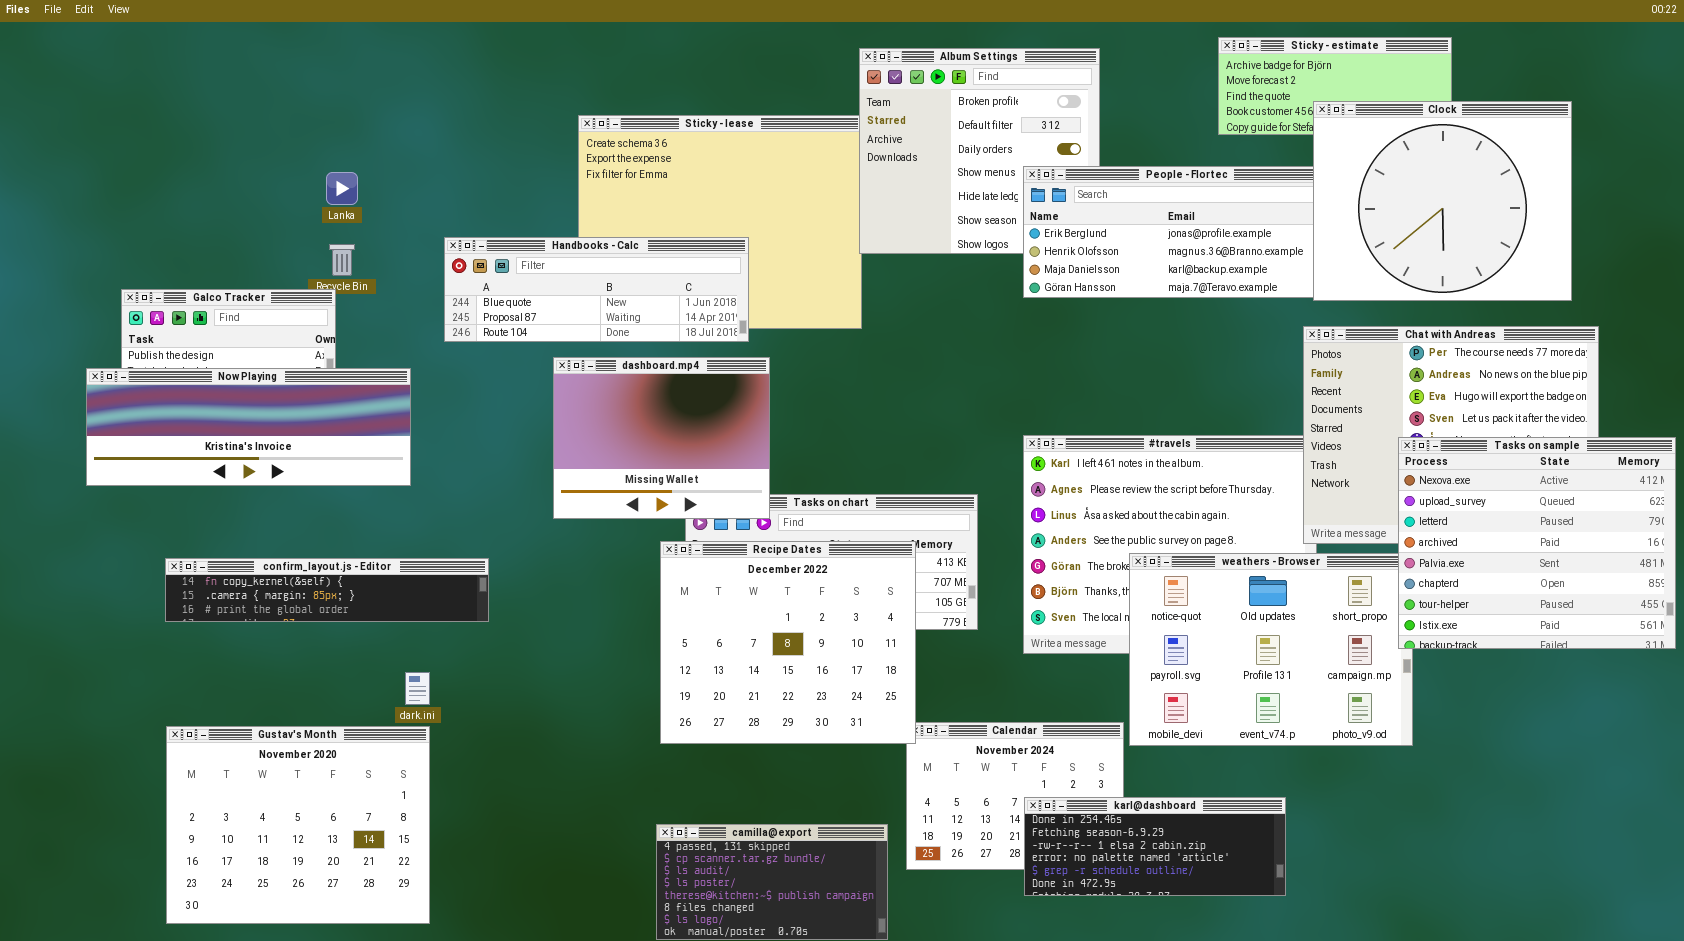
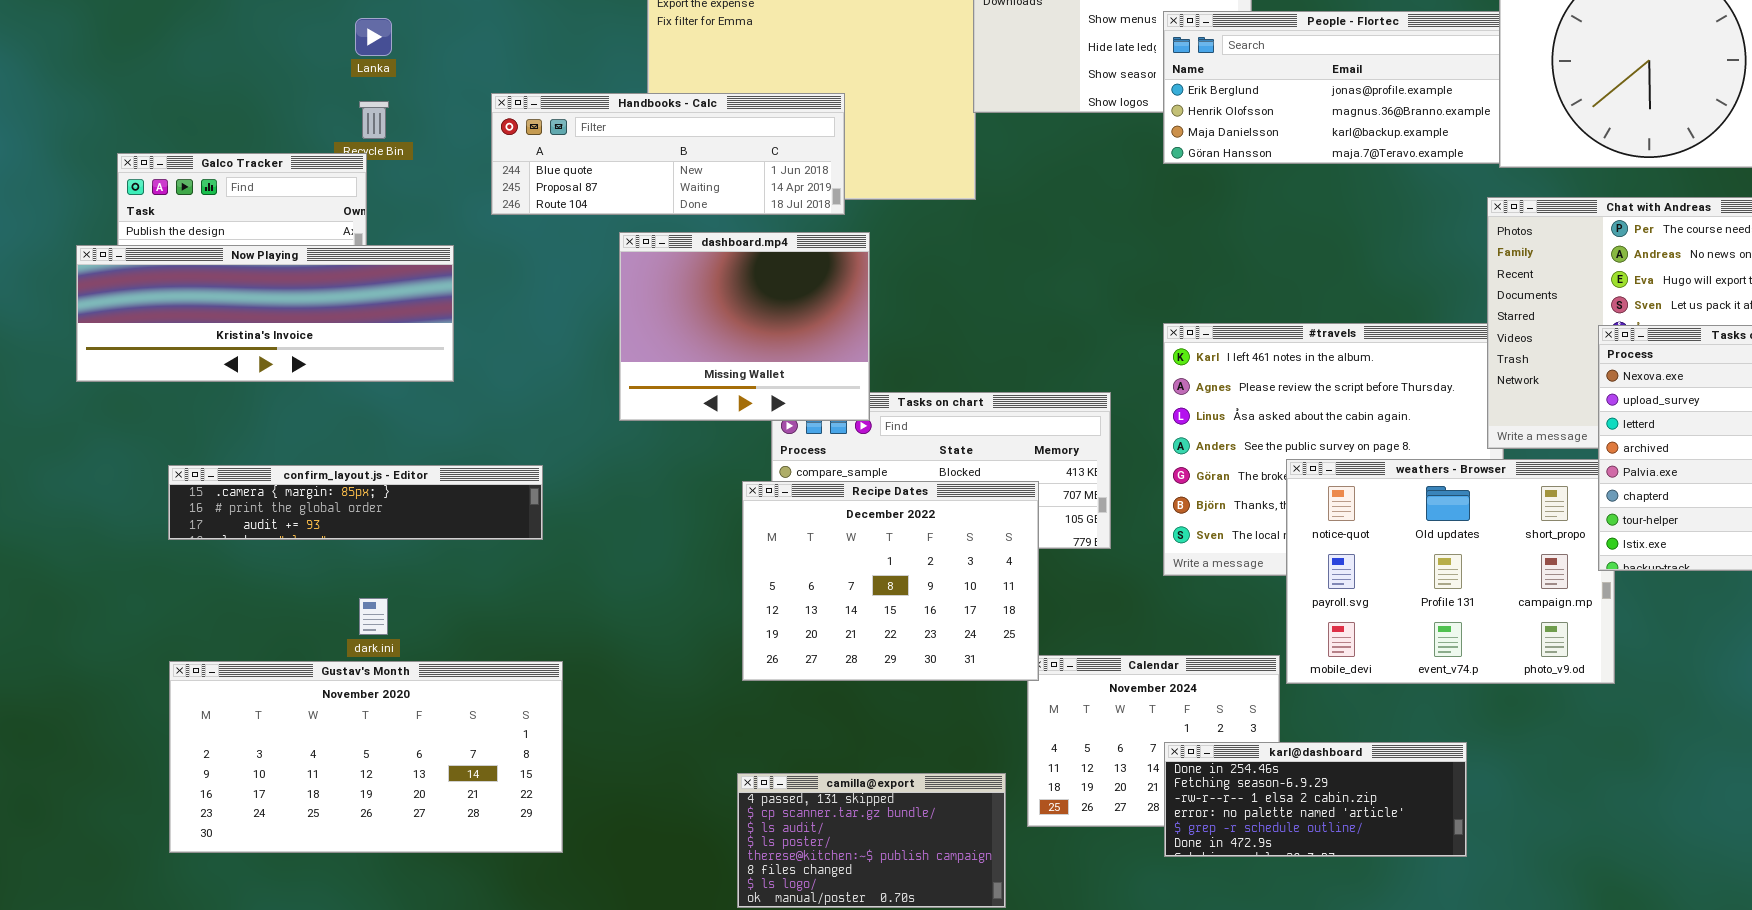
Recipe Dates: [660,541,916,744] -> [742,481,1039,681], resized
confirm_layout.js - Editor: [165,558,489,622] -> [168,465,543,540], scrolled down 1 row
dark.ini: [405,672,430,705] -> [359,598,388,635], moved
Gustav's Month: [166,726,430,924] -> [169,661,563,853], resized

